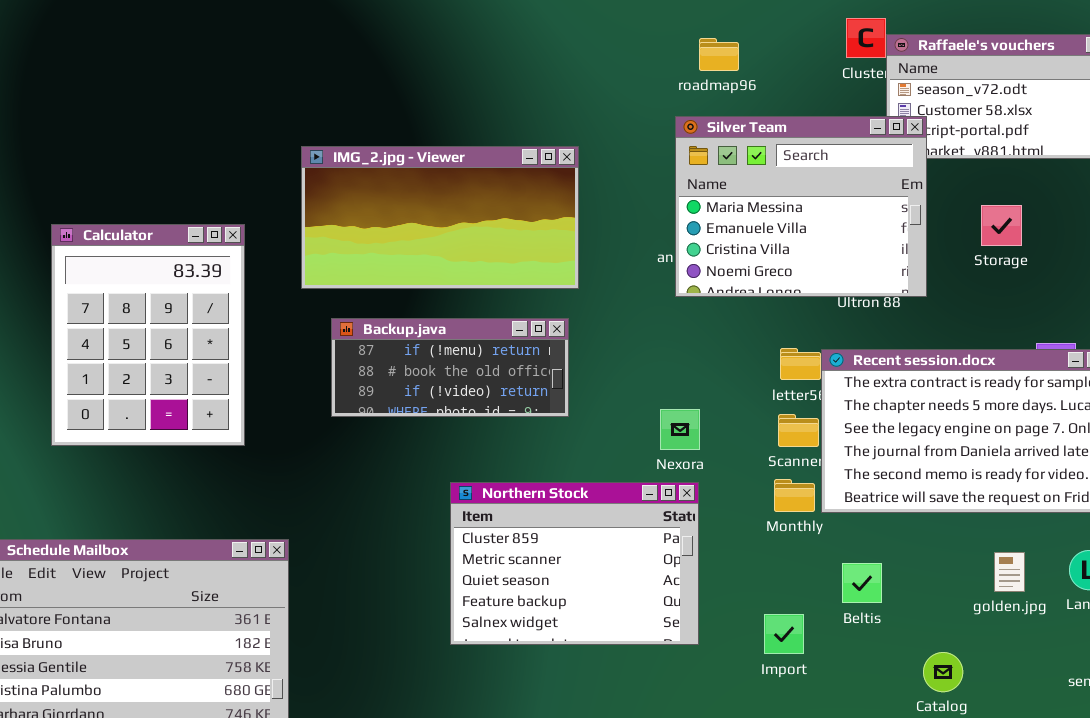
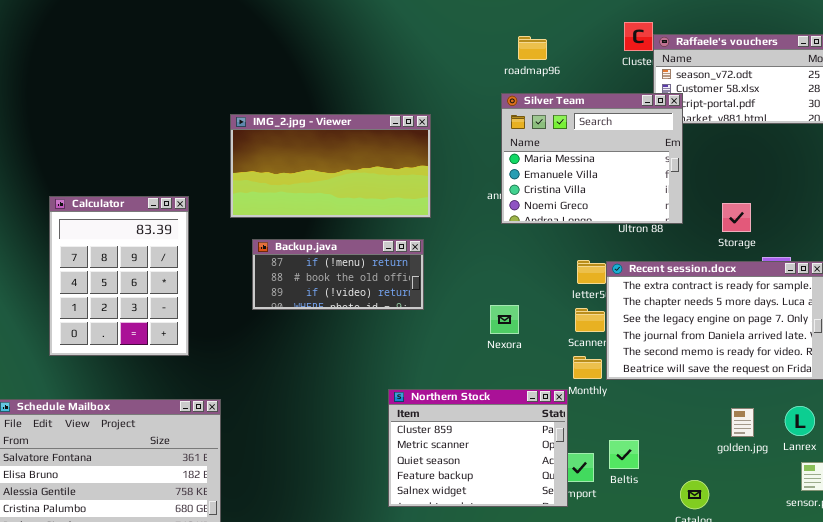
Storage: [981,205,1022,246] -> [722,203,751,232], moved
Calculator: [51,224,245,446] -> [49,196,189,356], moved
Northern Stock: [450,482,699,645] -> [388,389,568,507], moved
Beltis: [842,563,882,603] -> [609,440,639,469], moved

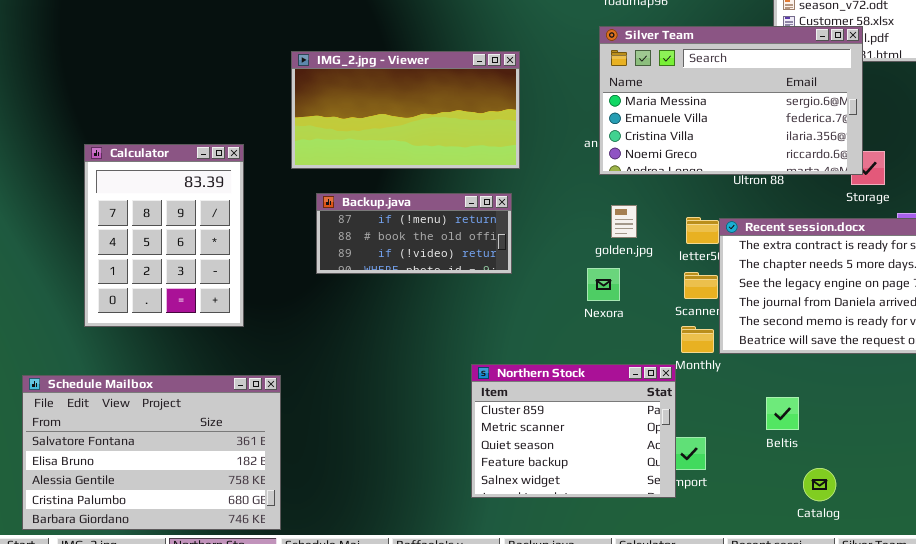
Silver Team: [501,93,683,224] -> [599,26,863,175], resized
golden.jpg: [731,408,754,437] -> [611,205,637,238], moved
Beltis: [609,440,639,469] -> [766,397,799,430], moved

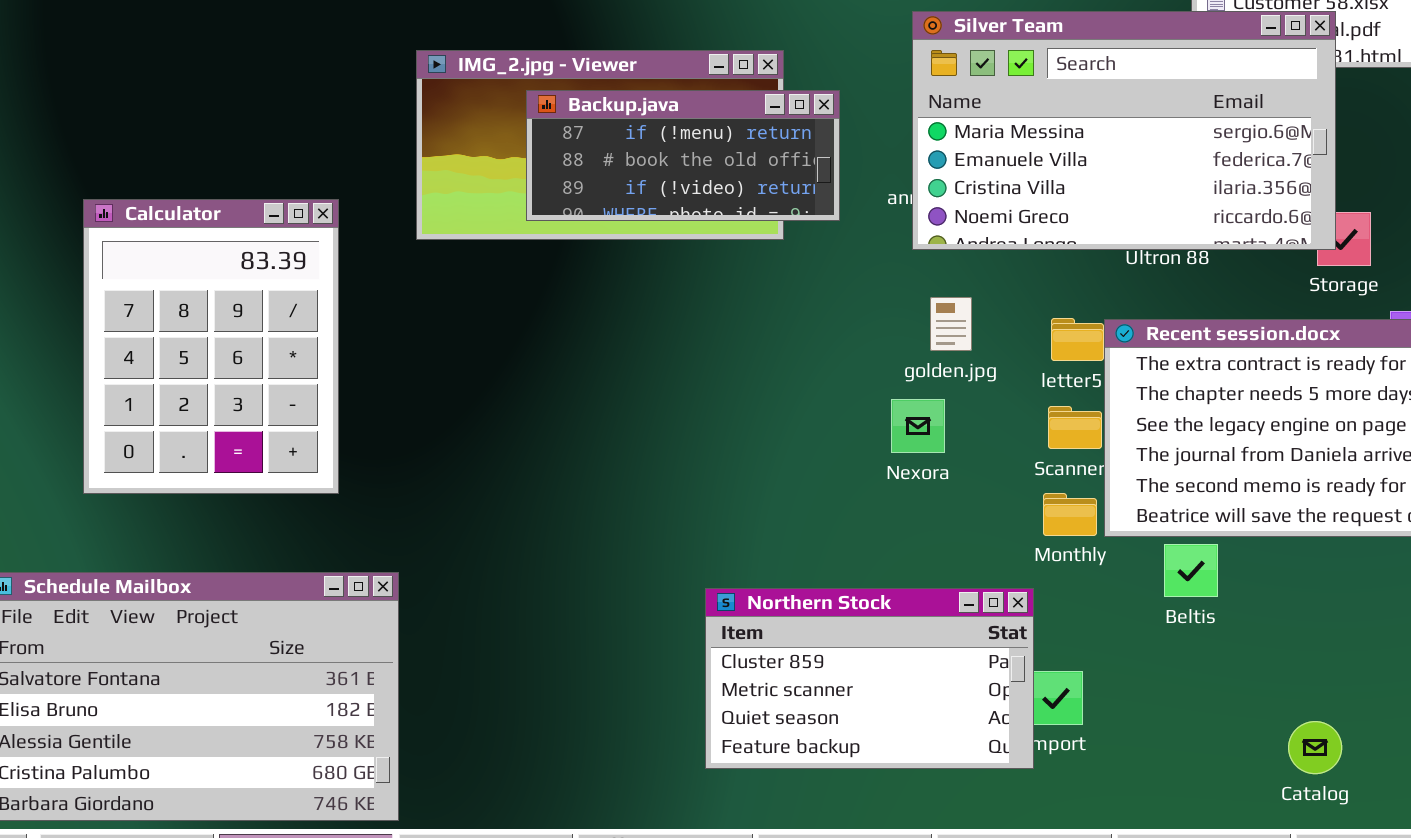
Backup.java: [316,193,512,274] -> [526,90,840,221], moved
Northern Stock: [471,364,676,498] -> [705,588,1034,769], resized
Beltis: [766,397,799,430] -> [1164,544,1218,597], moved
Catalog: [803,468,836,501] -> [1288,721,1342,774], moved

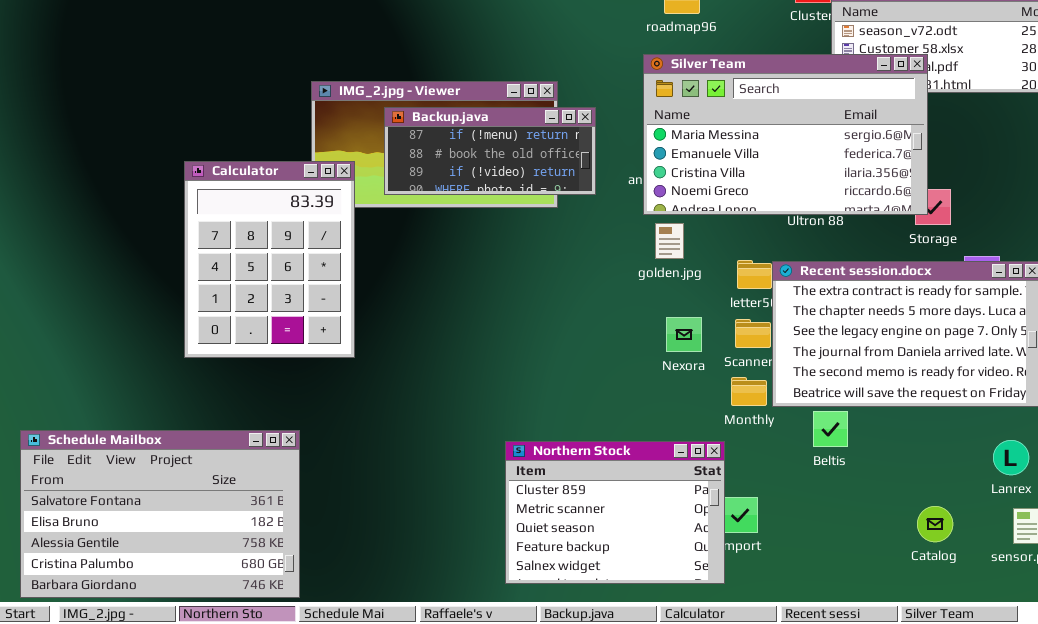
Calculator: [83,199,339,494] -> [184,161,355,358], moved
golden.jpg: [930,297,972,351] -> [655,223,684,259], moved
Nexora: [891,399,945,453] -> [666,317,702,352], moved
Northern Stock: [705,588,1034,769] -> [505,441,725,584], resized
Catalog: [1288,721,1342,774] -> [917,506,953,542], moved

